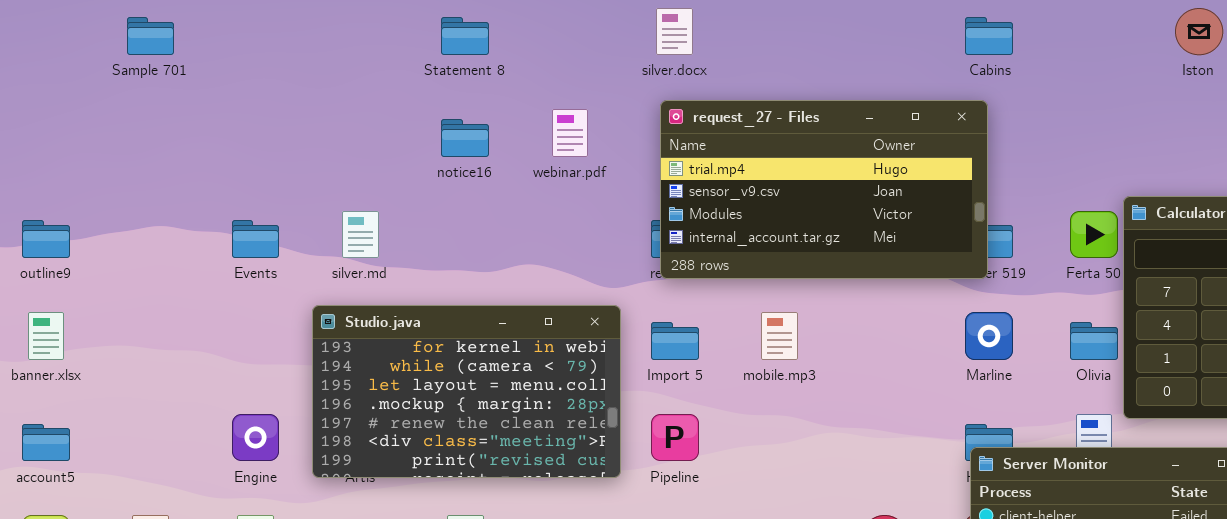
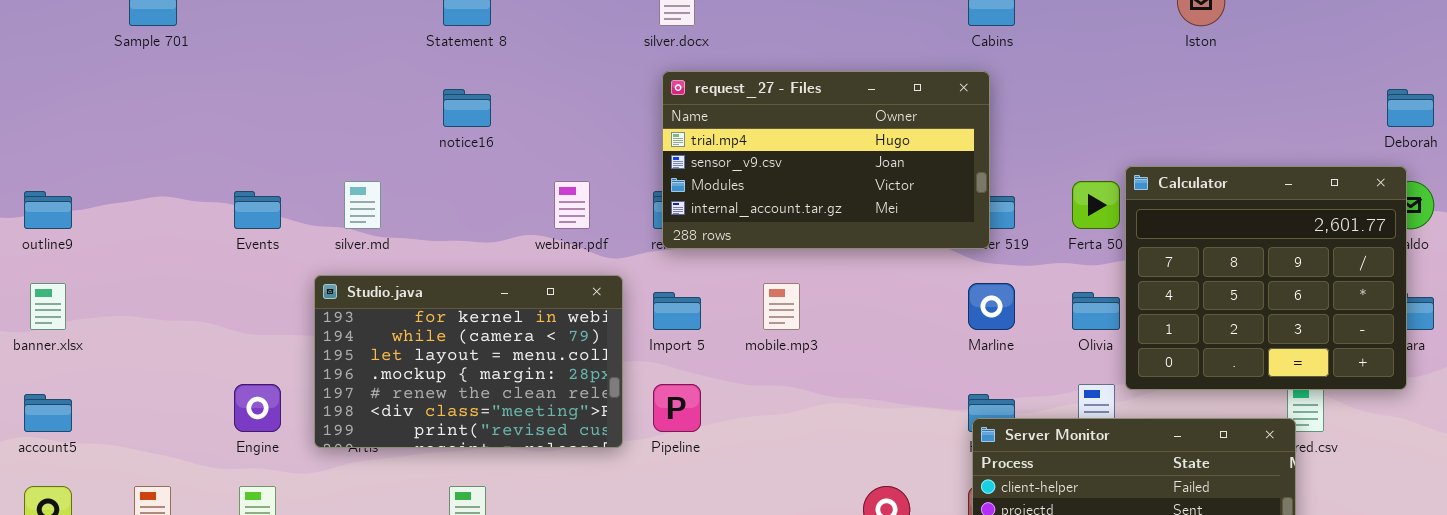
webinar.pdf: [552,109,588,157] -> [554,181,590,229], moved

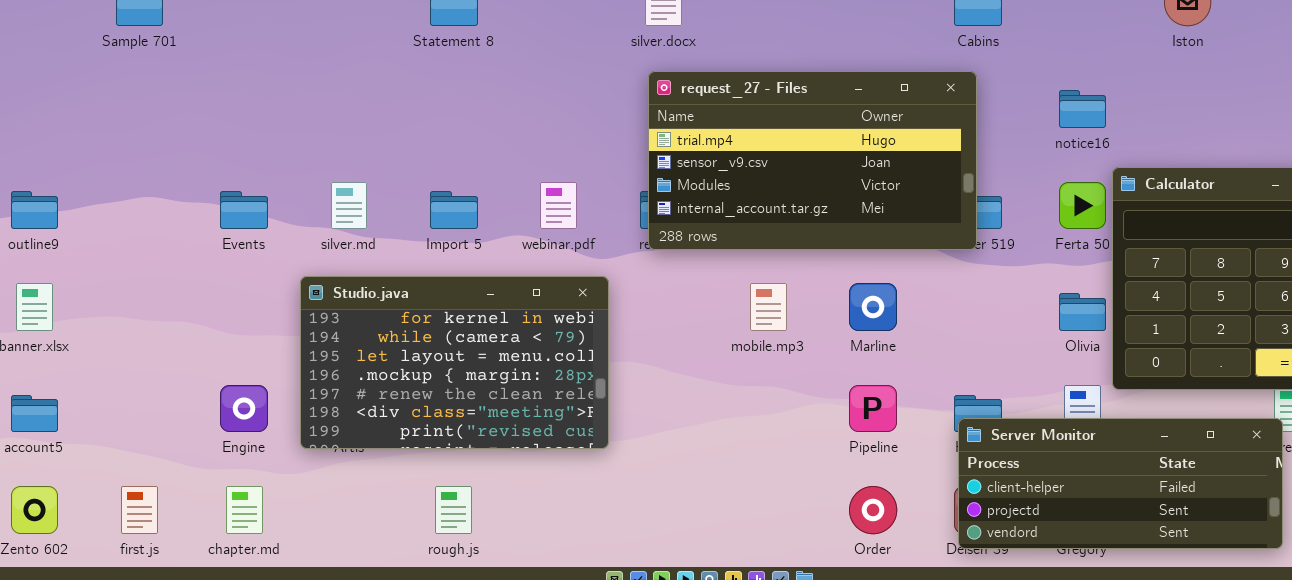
notice16: [443,89,491,127] -> [1059,90,1106,128], moved
Marline: [968,283,1015,330] -> [849,283,897,331], moved
Import 5: [653,292,701,330] -> [430,191,478,229], moved
Pipeline: [653,384,701,432] -> [849,385,897,432], moved

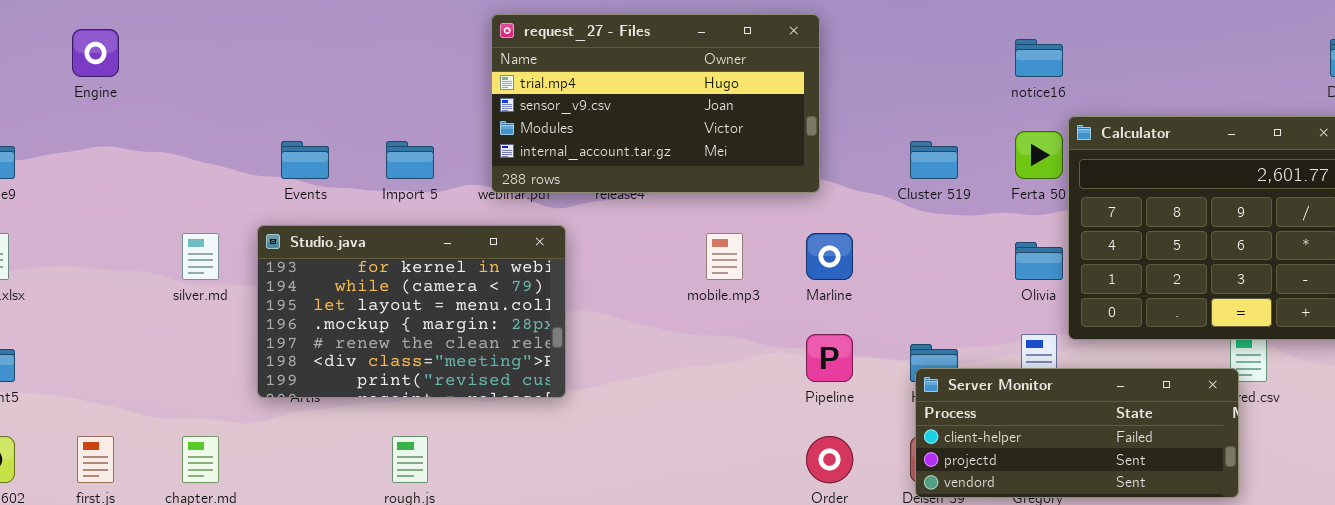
request_27 - Files: [648,71,977,250] -> [491,14,820,193], moved
silver.md: [331,182,367,229] -> [182,233,219,280], moved
Events: [220,191,268,229] -> [281,141,329,179], moved
Engine: [220,385,268,432] -> [72,29,119,77], moved

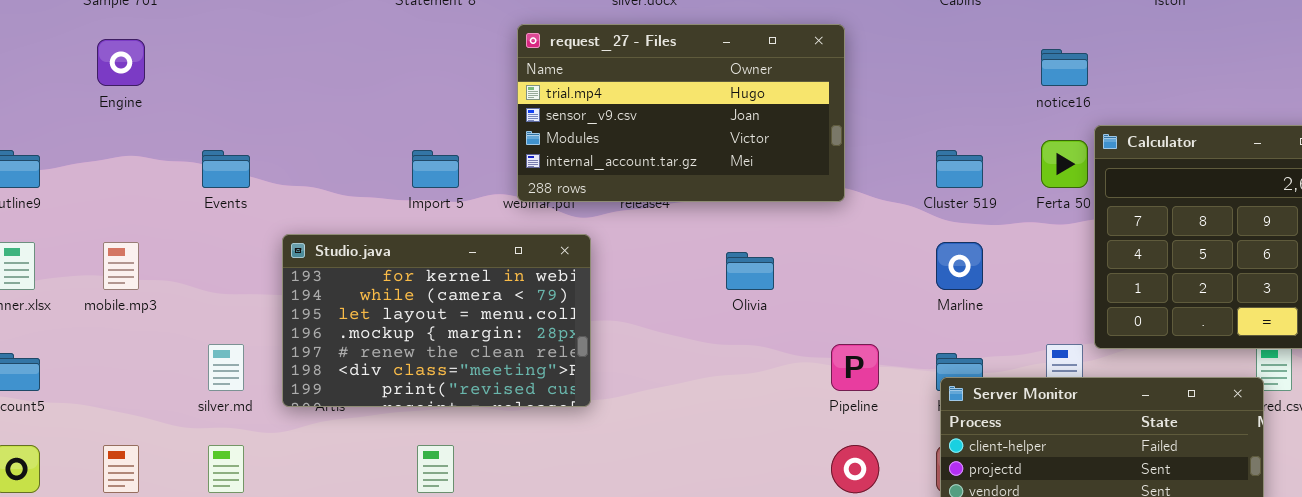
Events: [281,141,329,179] -> [202,150,250,188], moved
silver.md: [182,233,219,280] -> [208,344,244,391], moved
mobile.mp3: [706,233,743,280] -> [103,242,139,290], moved
Marline: [806,233,853,280] -> [936,242,983,290], moved
Olivia: [1015,242,1063,280] -> [726,252,774,290], moved

